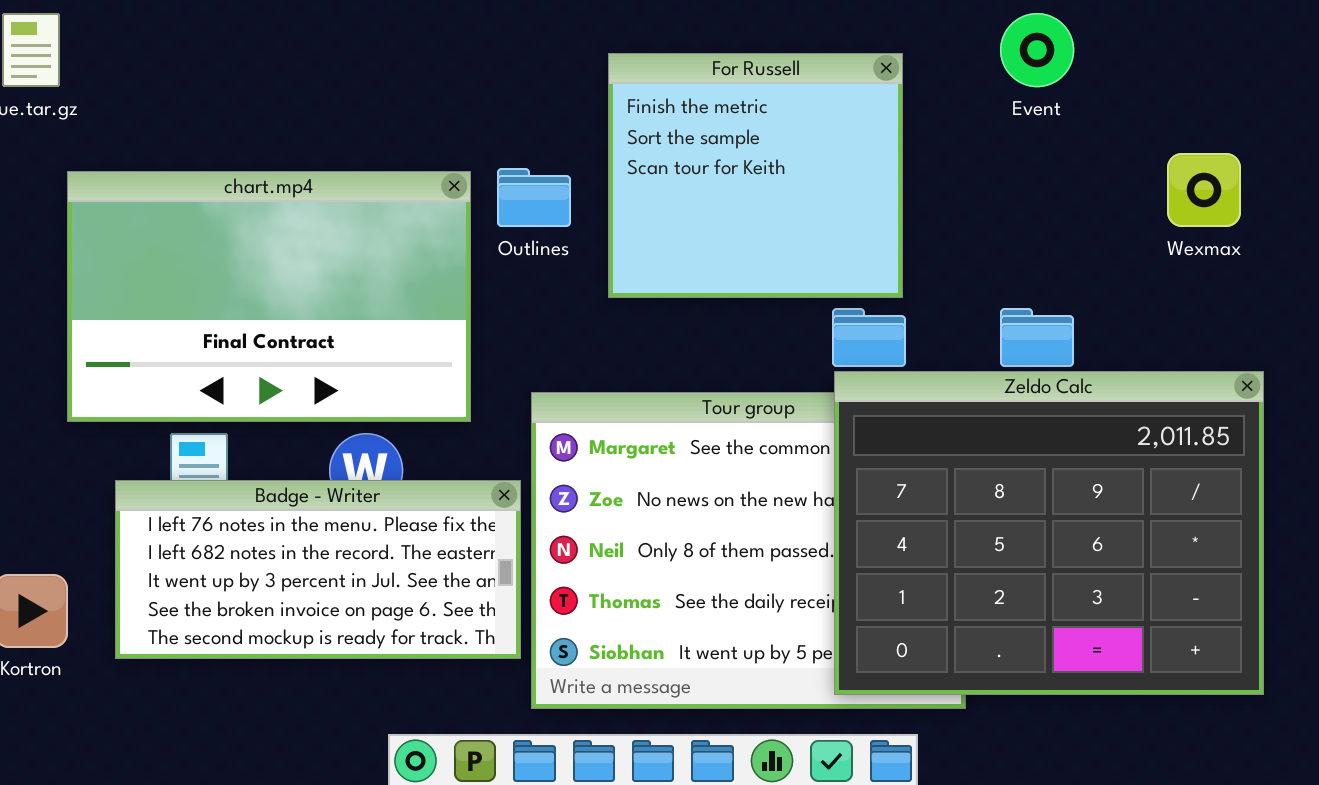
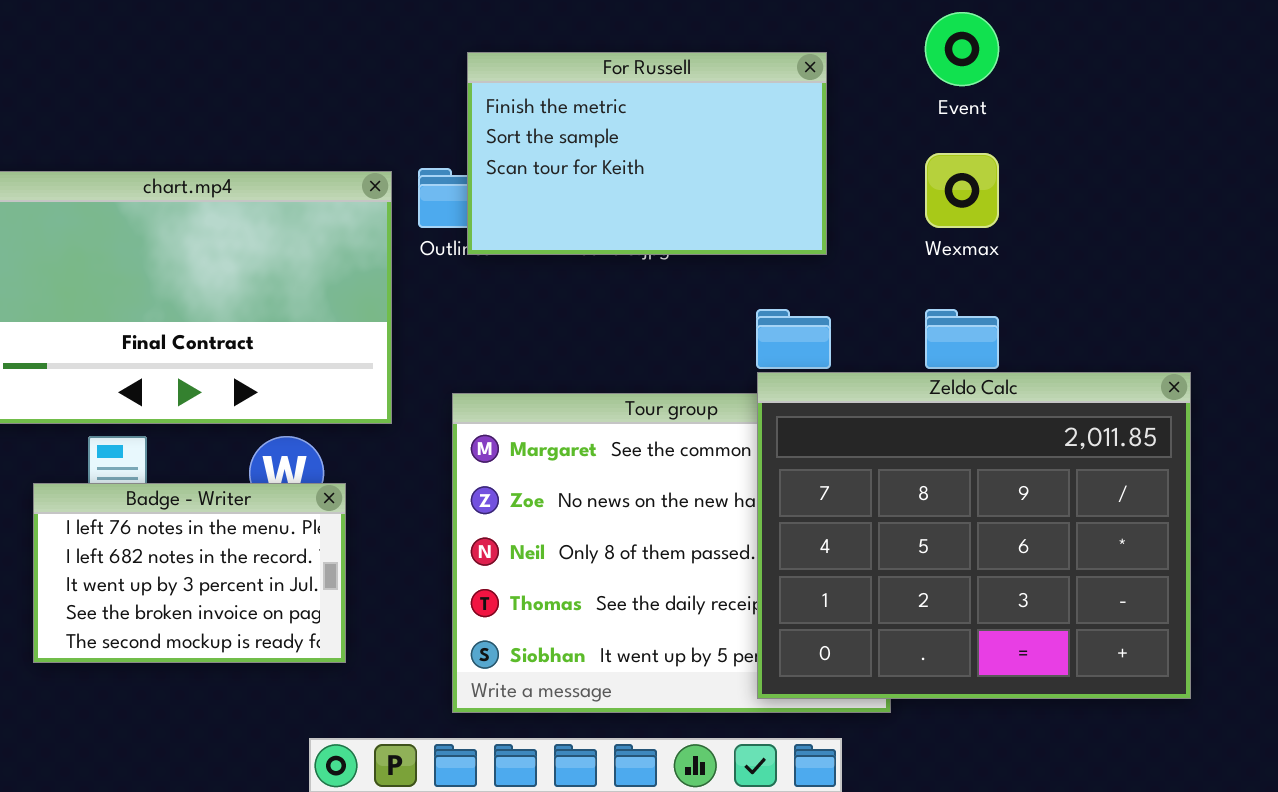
For Russell: [608,53,903,298] -> [467,52,827,255], resized
Wexmax: [1167,153,1241,227] -> [925,153,999,228], moved
Badge - Writer: [115,480,521,659] -> [33,483,346,663], resized

